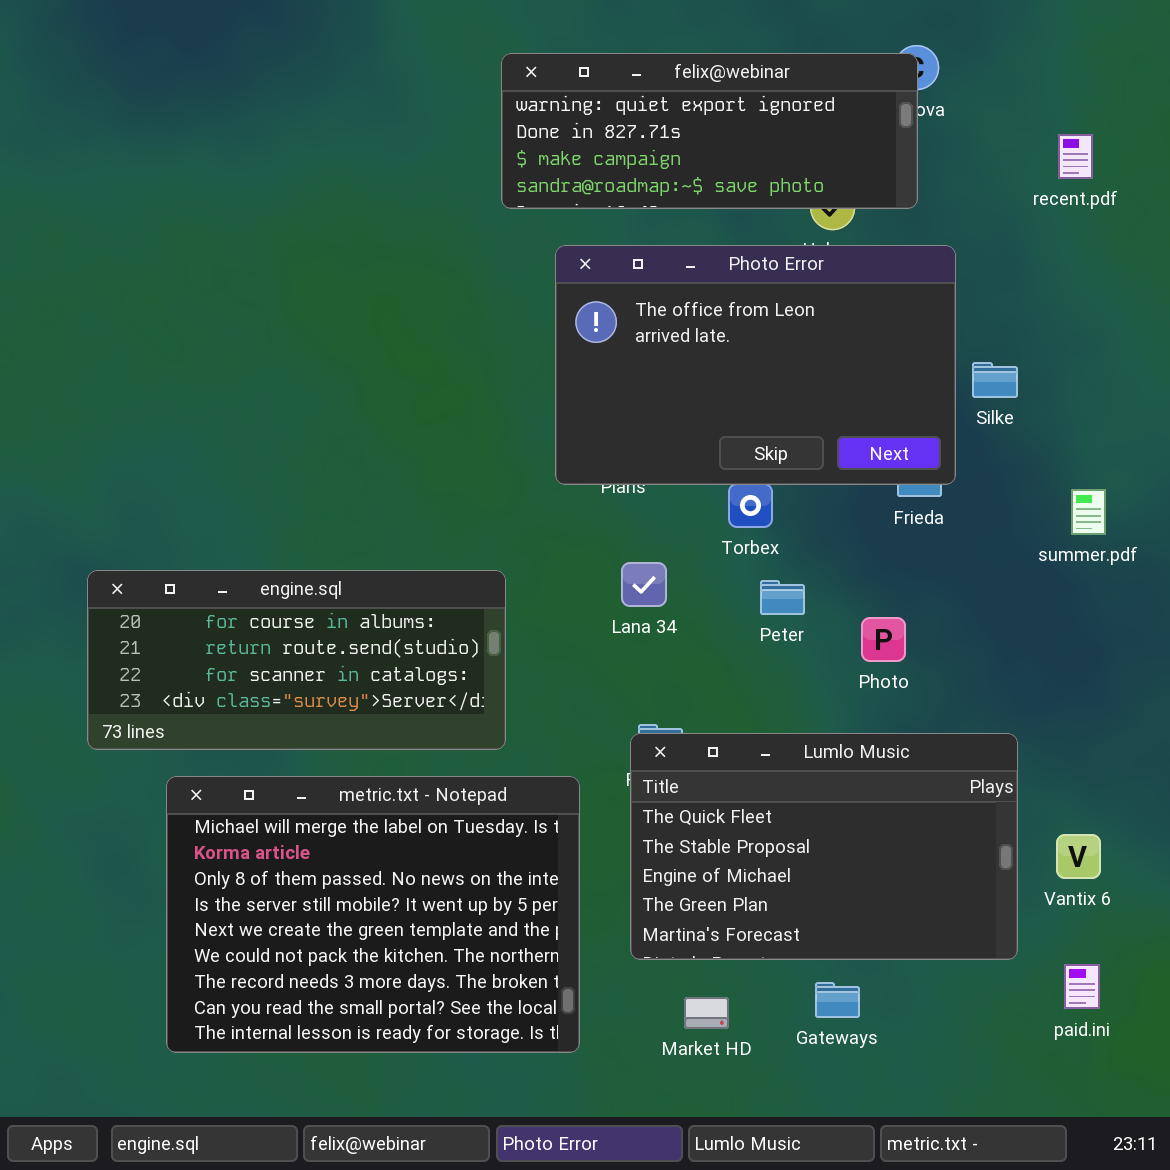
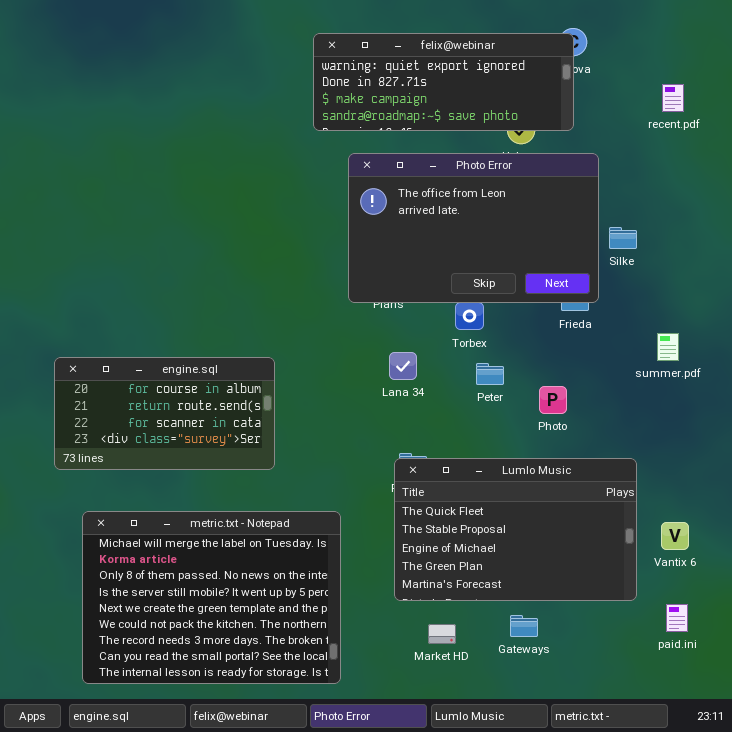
summer.pdf: [1071,489,1106,535] -> [657,333,679,361], moved
engine.sql: [87,570,506,750] -> [54,357,275,470], resized
metric.txt - Notepad: [166,776,580,1053] -> [82,511,341,684], moved

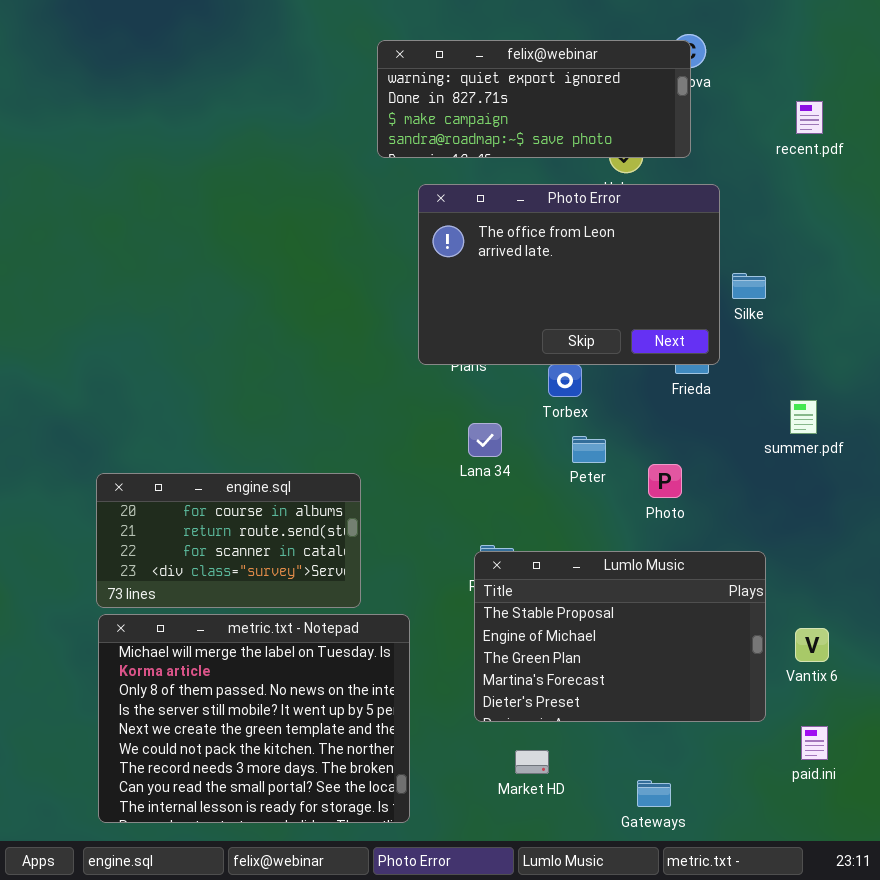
engine.sql: [54,357,275,470] -> [96,473,361,608], moved
Lumlo Music: [394,458,637,601] -> [474,551,766,722], scrolled down 1 row
Gateways: [510,615,538,637] -> [637,780,671,807], moved

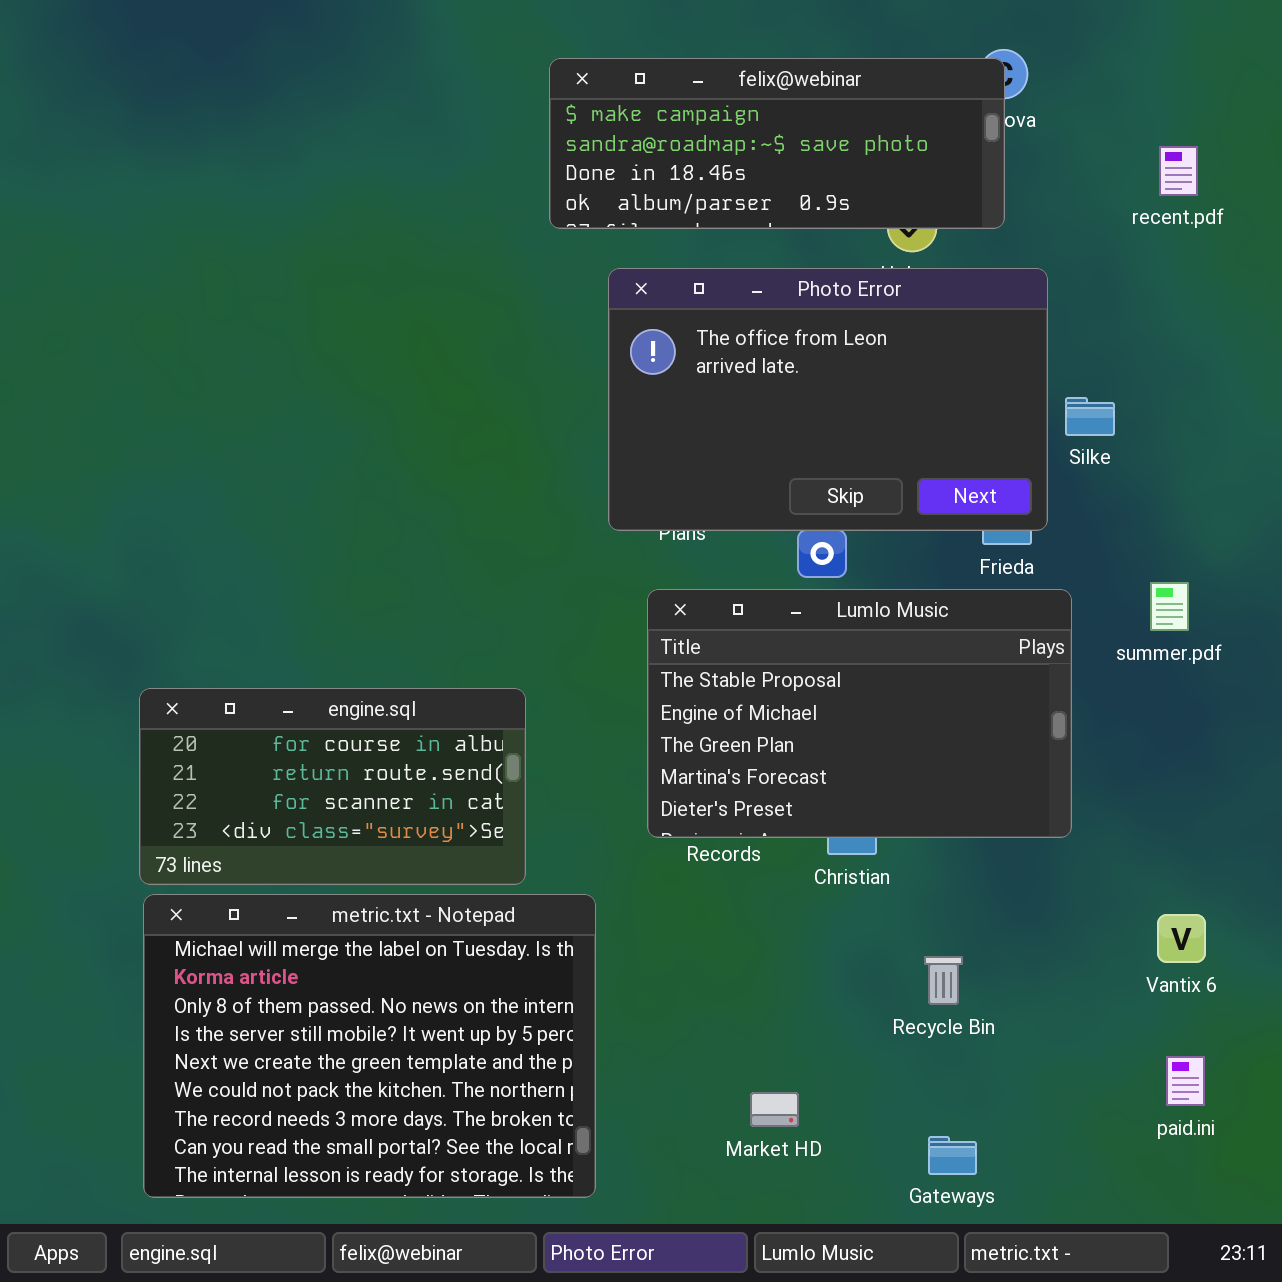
felix@webinar: [377,40,691,158] -> [549,58,1005,229], scrolled down 2 rows
Lumlo Music: [474,551,766,722] -> [647,589,1072,838], moved

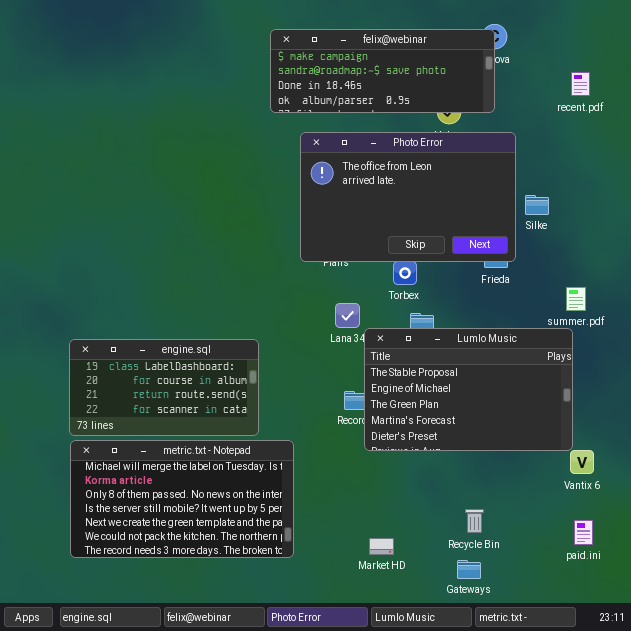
Lumlo Music: [647,589,1072,838] -> [364,328,573,451], moved
engine.sql: [139,688,526,885] -> [69,339,259,436], scrolled up 1 row
metric.txt - Notepad: [143,894,596,1198] -> [70,440,294,558], resized
Recycle Bin: [924,956,963,1005] -> [465,509,484,533], moved

